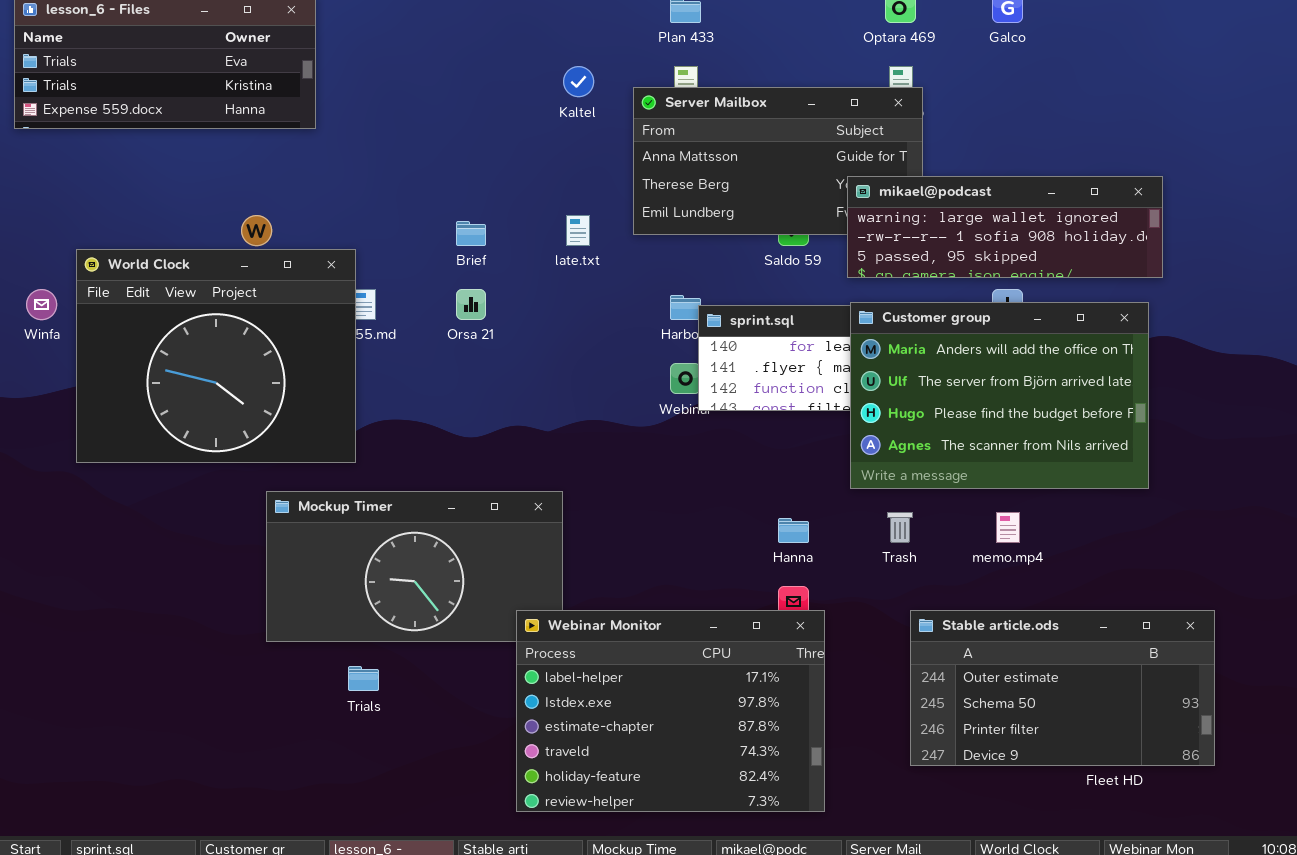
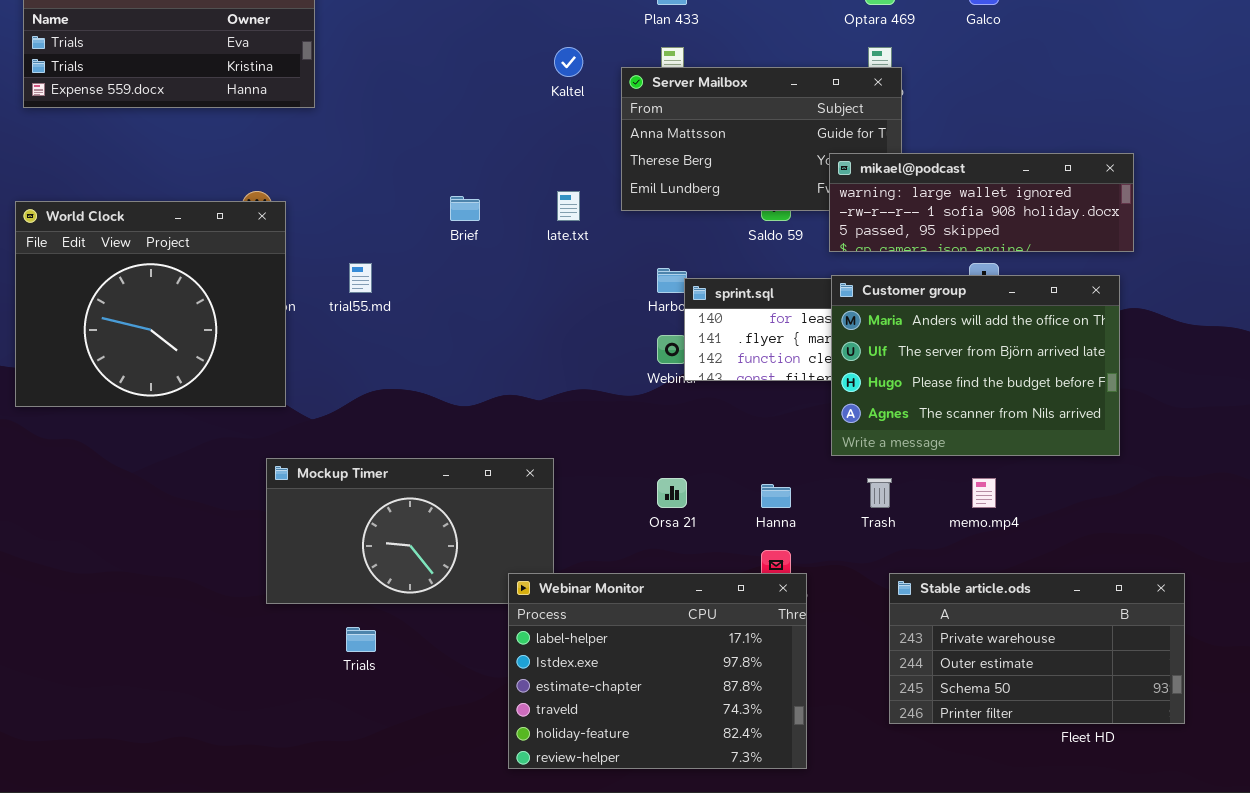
World Clock: [76,249,356,463] -> [15,201,286,407], moved
Orsa 21: [456,289,486,320] -> [657,478,687,508], moved
Stable article.ods: [910,610,1215,766] -> [889,573,1185,724], scrolled up 1 row

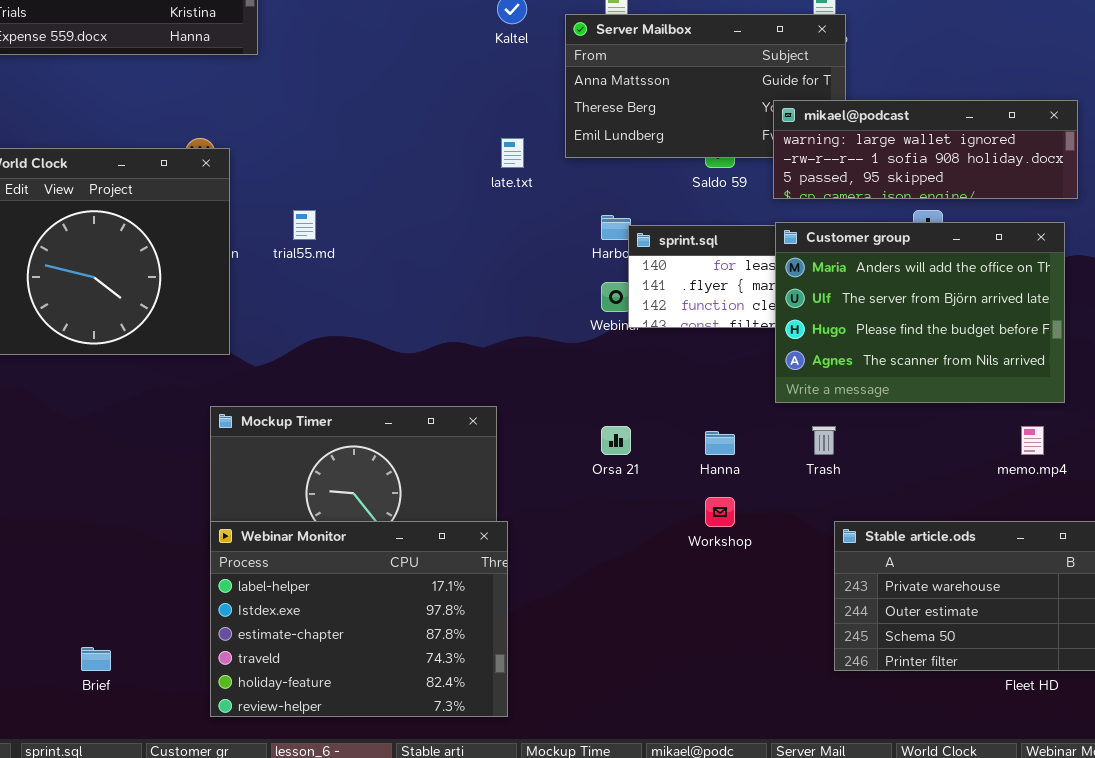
Brief: [450,196,480,221] -> [81,647,111,671], moved
memo.mp4: [972,478,996,508] -> [1021,426,1044,455], moved
Webinar Monitor: [508,573,807,769] -> [210,521,508,717], moved

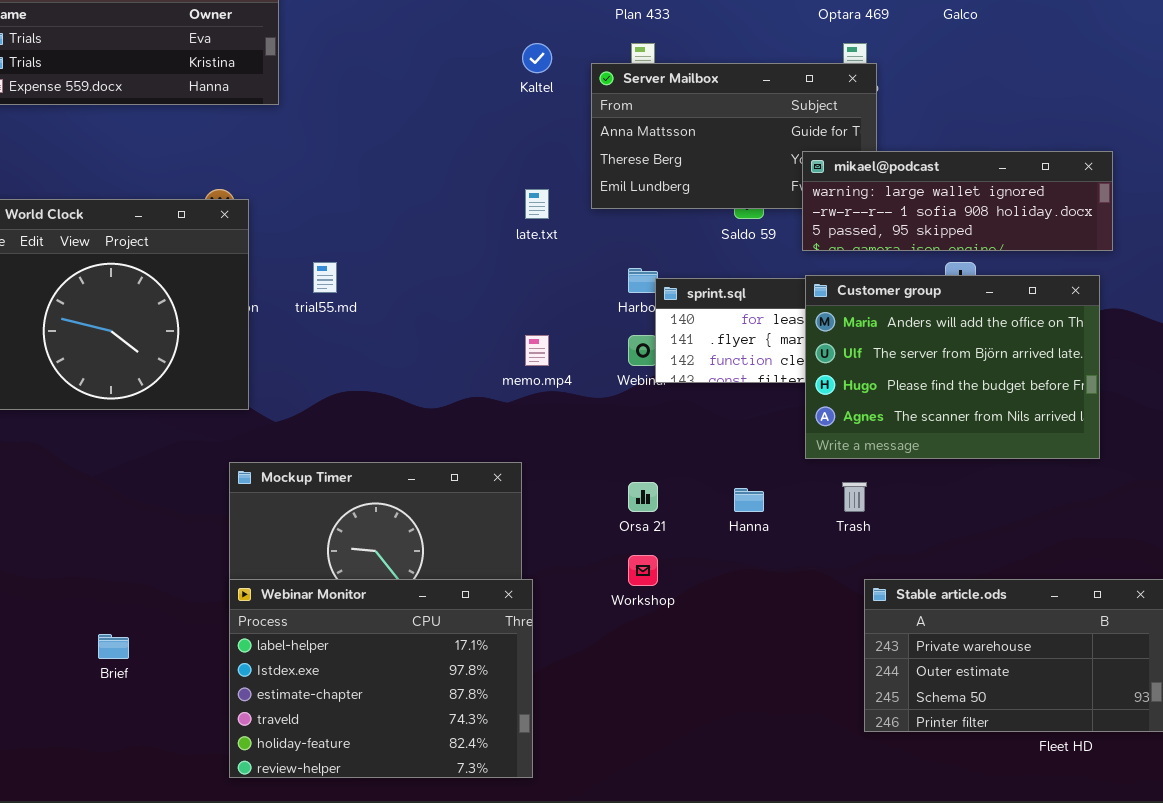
memo.mp4: [1021,426,1044,455] -> [525,335,549,366], moved
Workshop: [705,497,735,527] -> [628,555,658,586], moved
Brief: [81,647,111,671] -> [98,634,129,659], moved

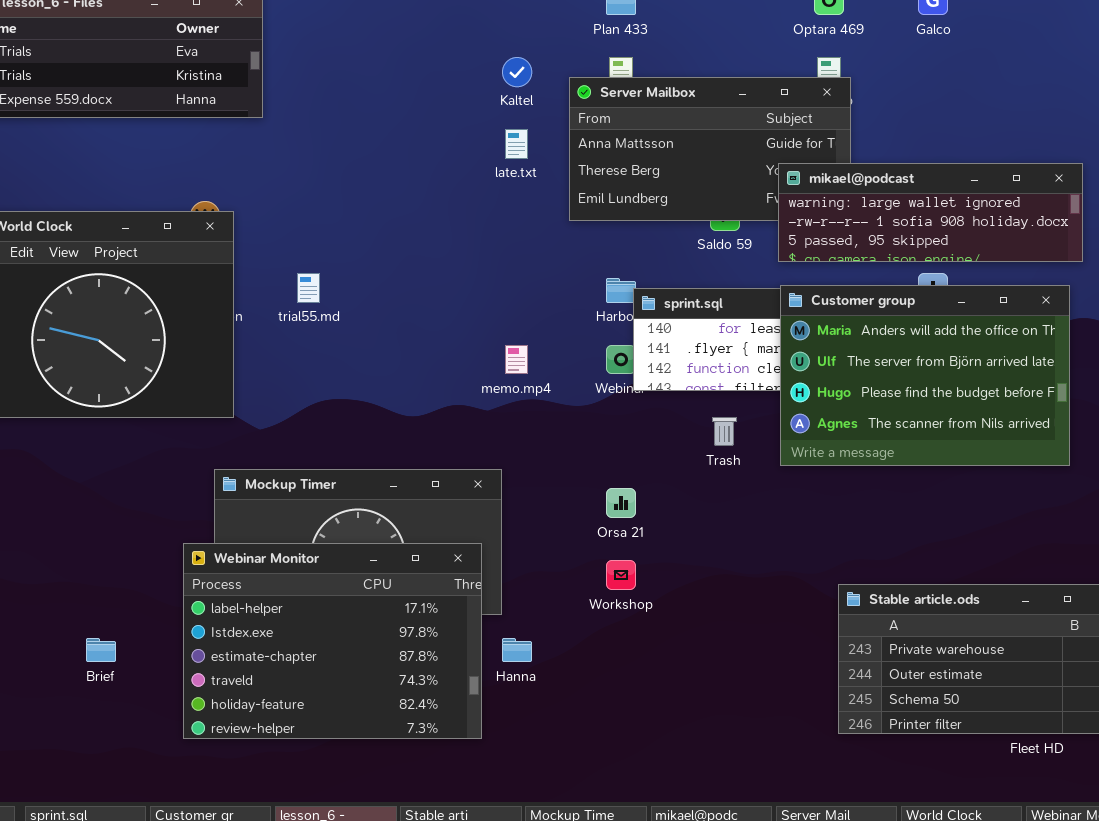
late.txt: [525,189,549,219] -> [505,129,528,159], moved
Trash: [842,482,867,512] -> [712,417,737,446], moved
Hanna: [734,488,764,512] -> [502,638,532,662], moved
Webinar Monitor: [229,579,533,778] -> [183,543,482,739], moved

